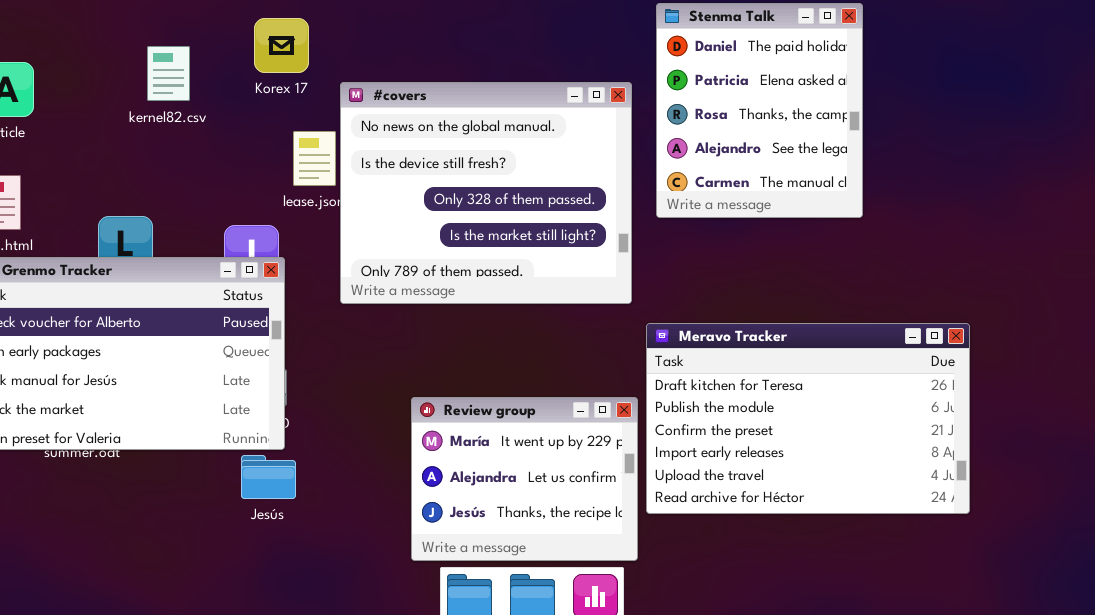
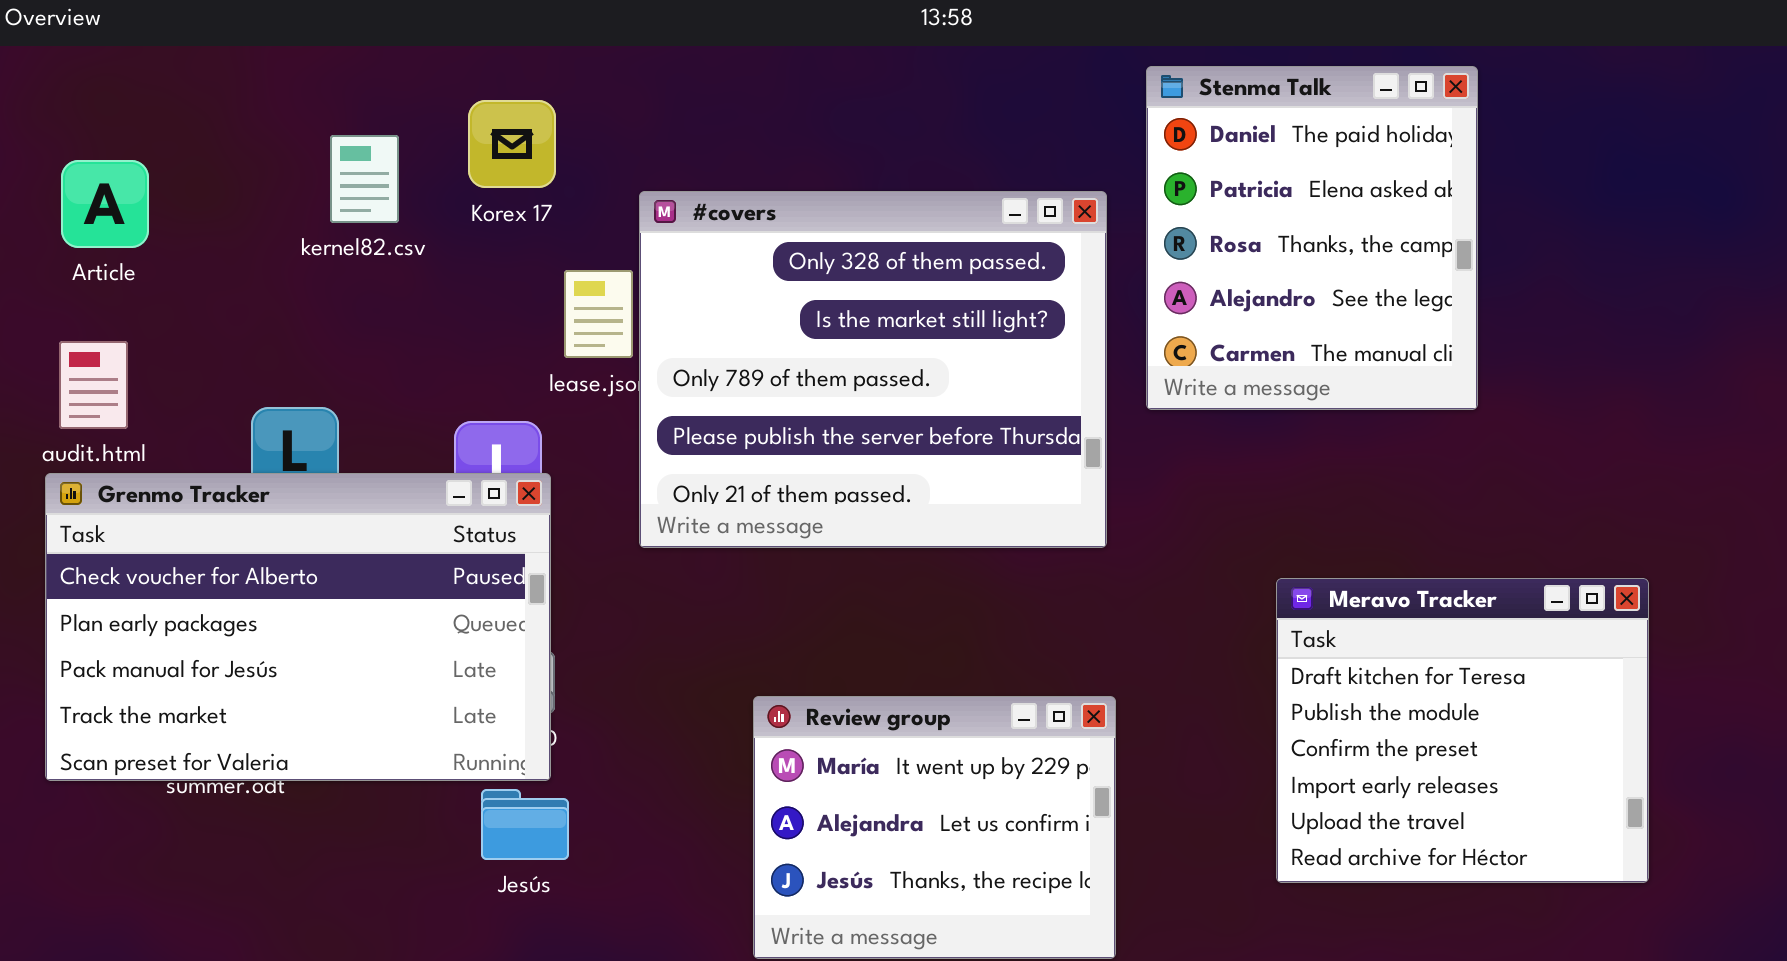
Korex 17: [254,18,309,73] -> [468,100,556,188], moved
#covers: [340,82,632,304] -> [639,191,1107,548], scrolled down 2 rows
Meravo Tracker: [646,323,970,514] -> [1276,578,1649,883], resized

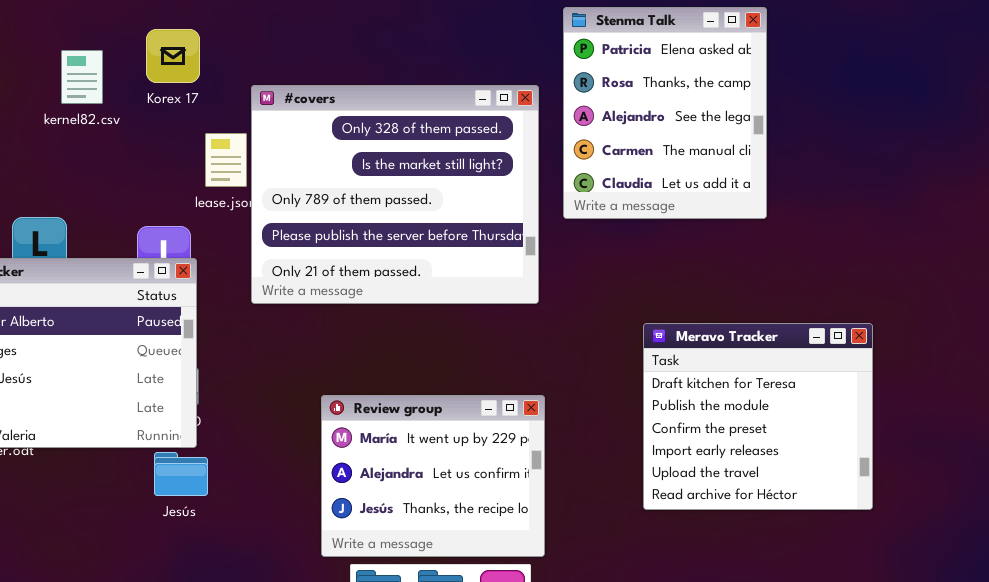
Stenma Talk: [1146,66,1478,410] -> [563,7,767,219], scrolled down 1 row

